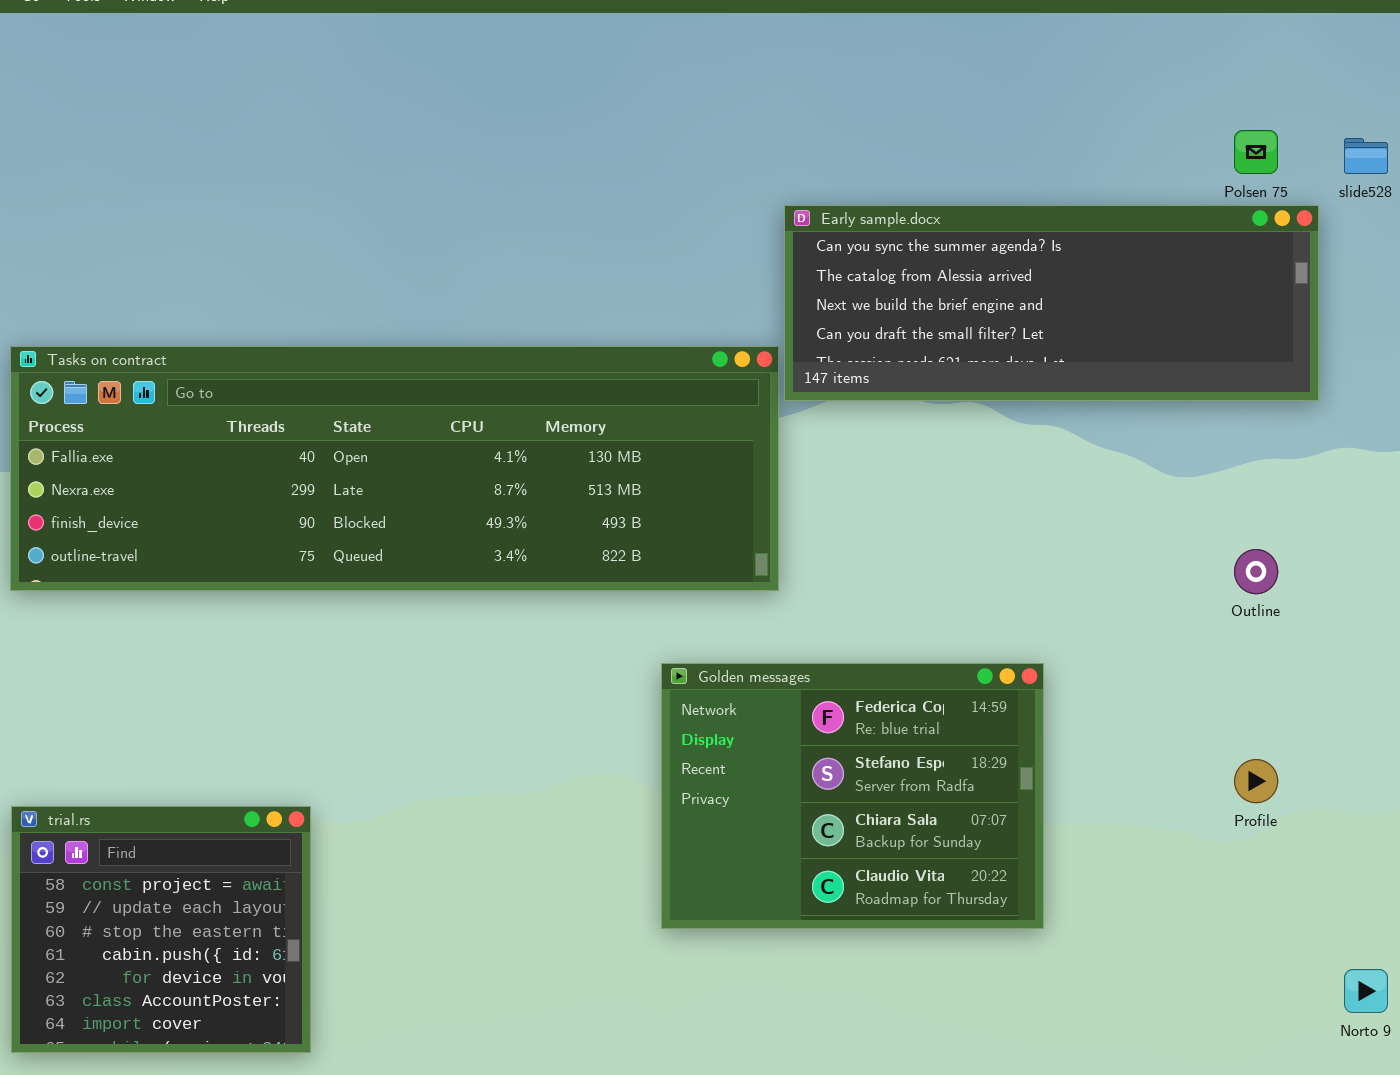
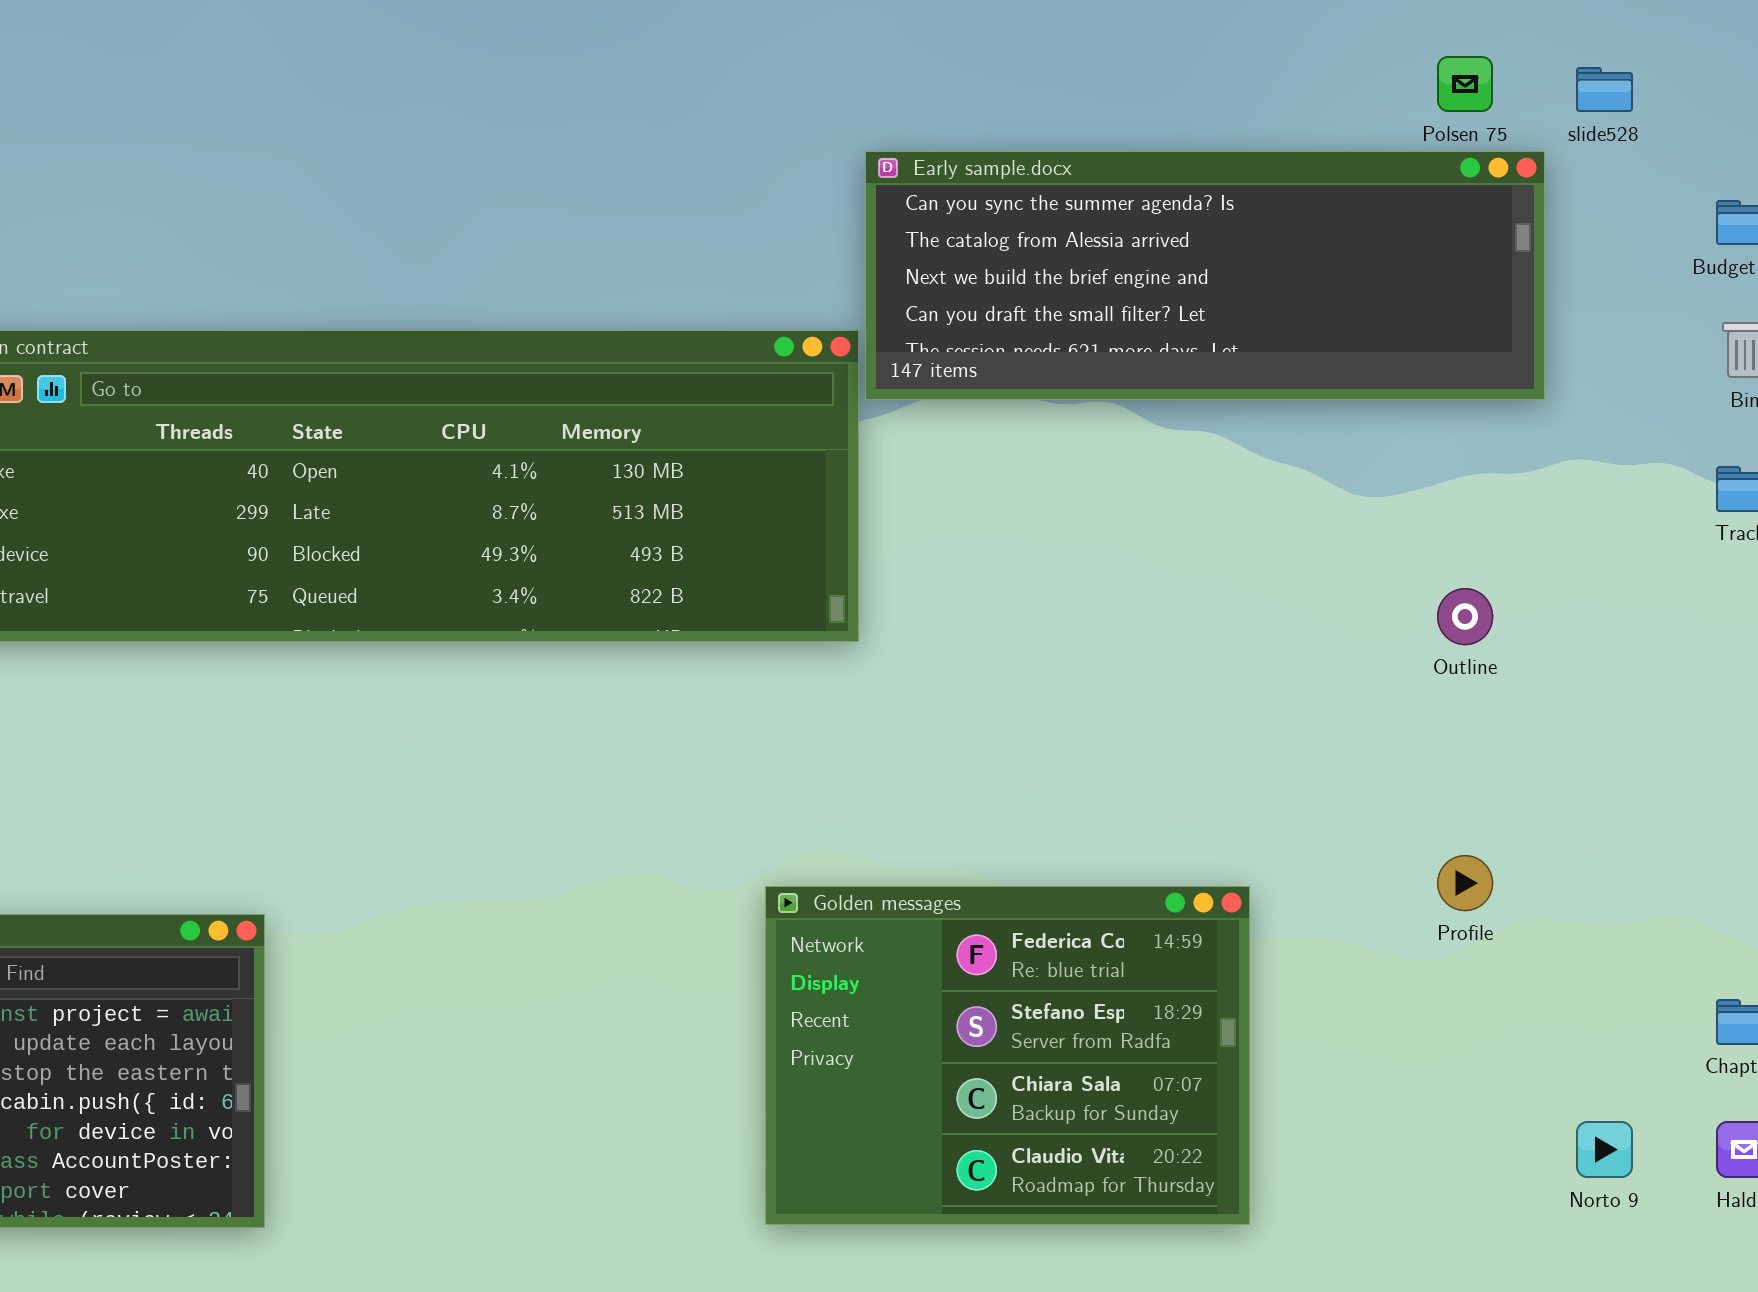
Golden messages: [661,663,1044,929] -> [765,886,1250,1225], moved

